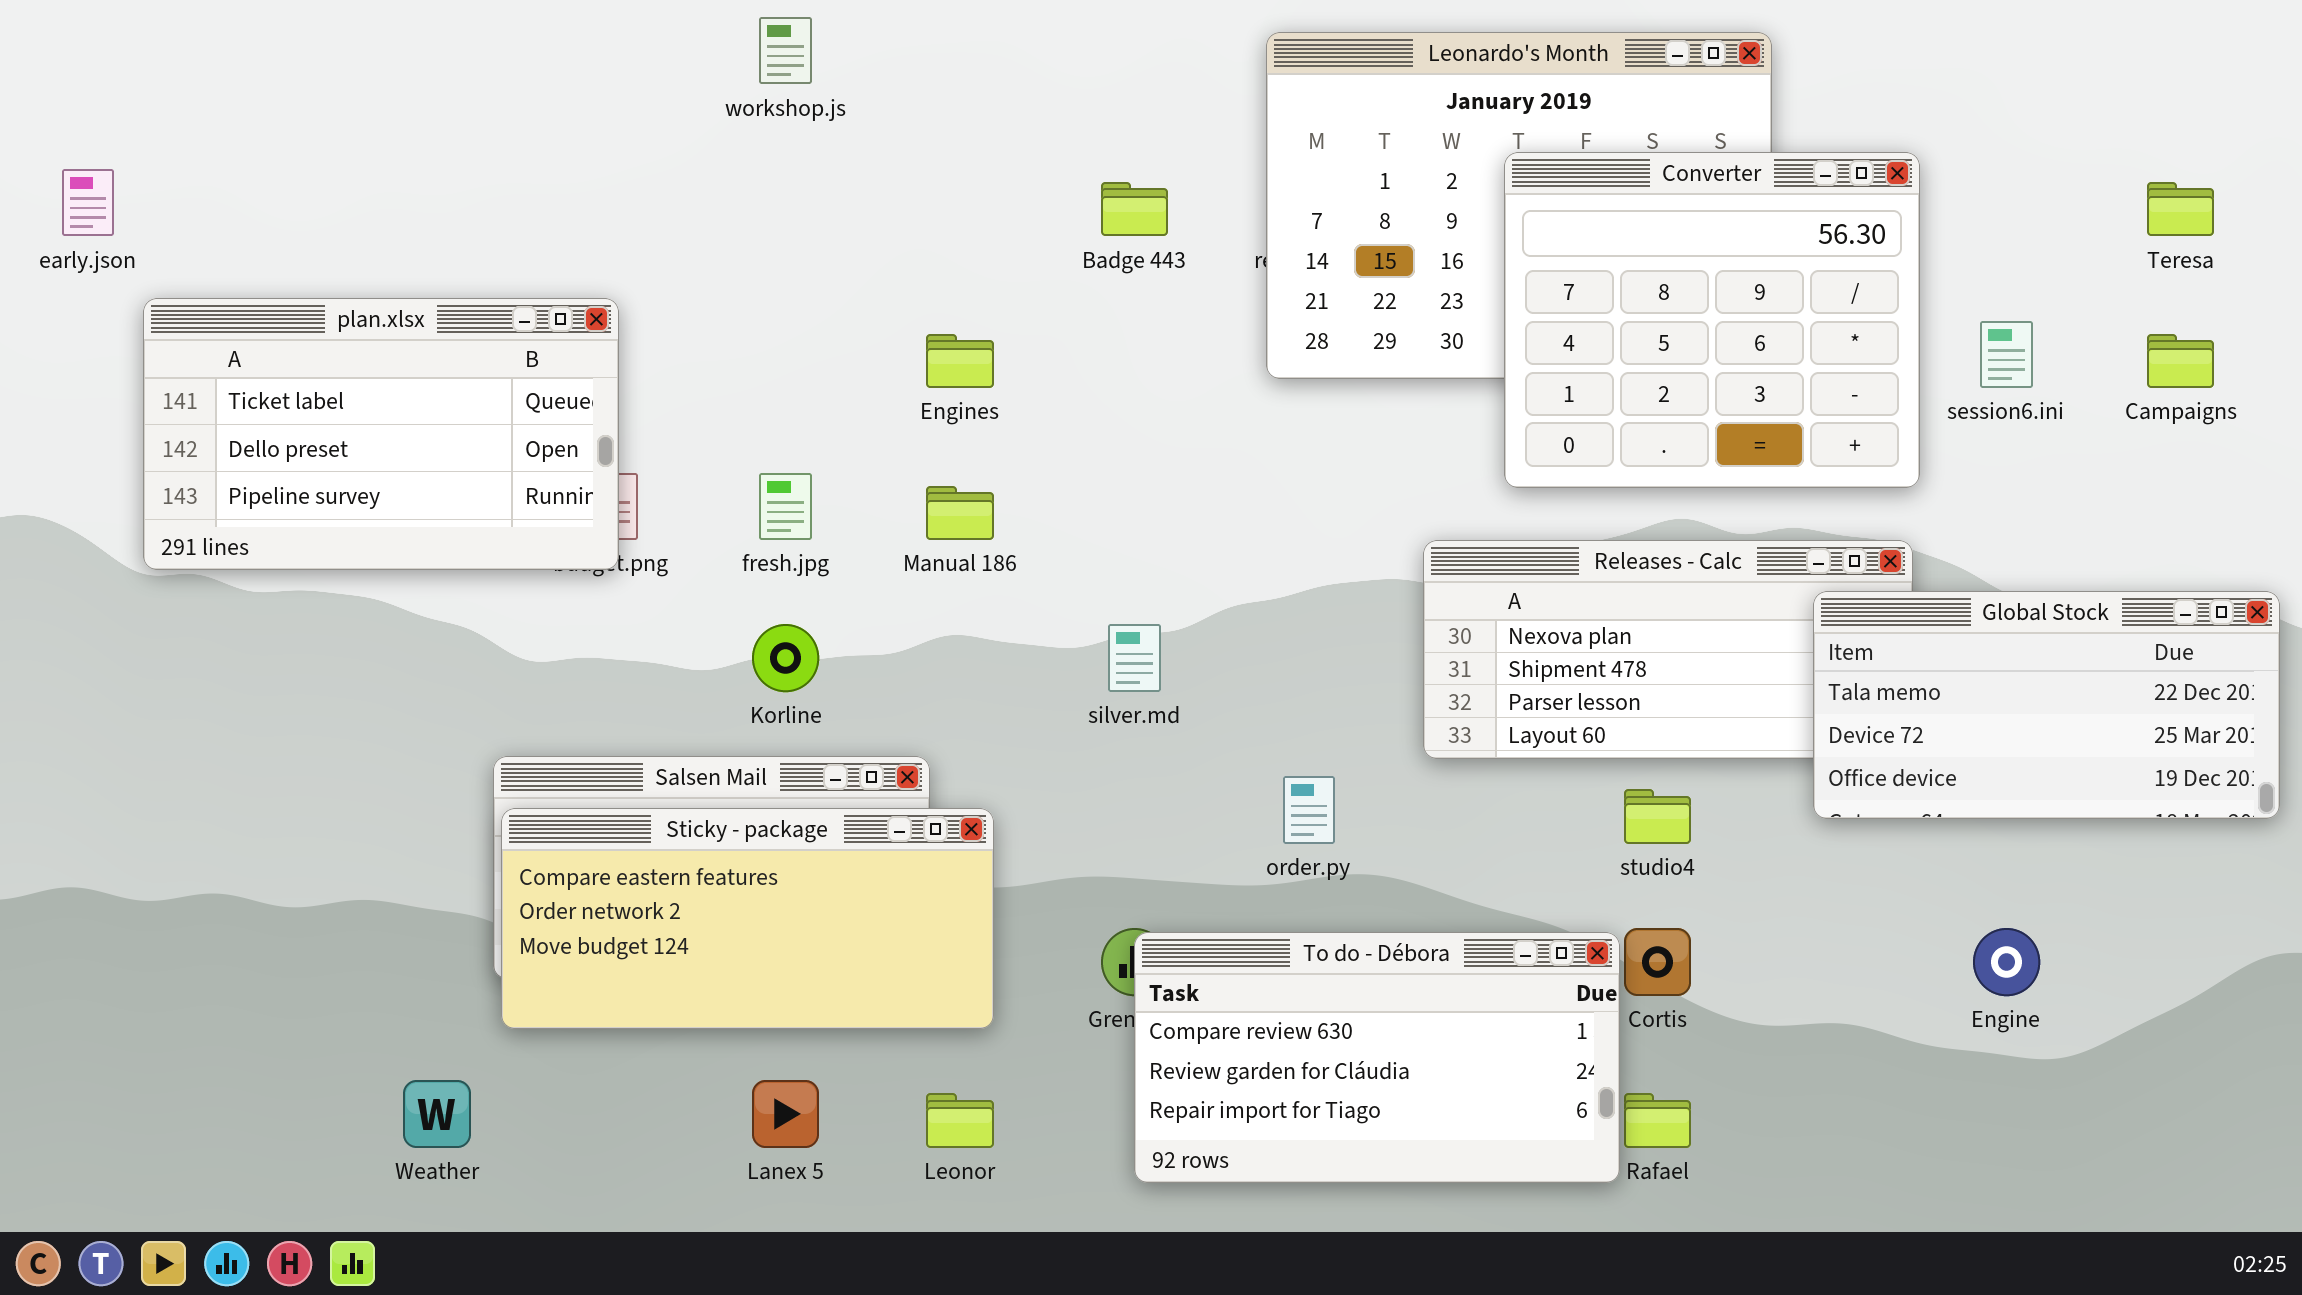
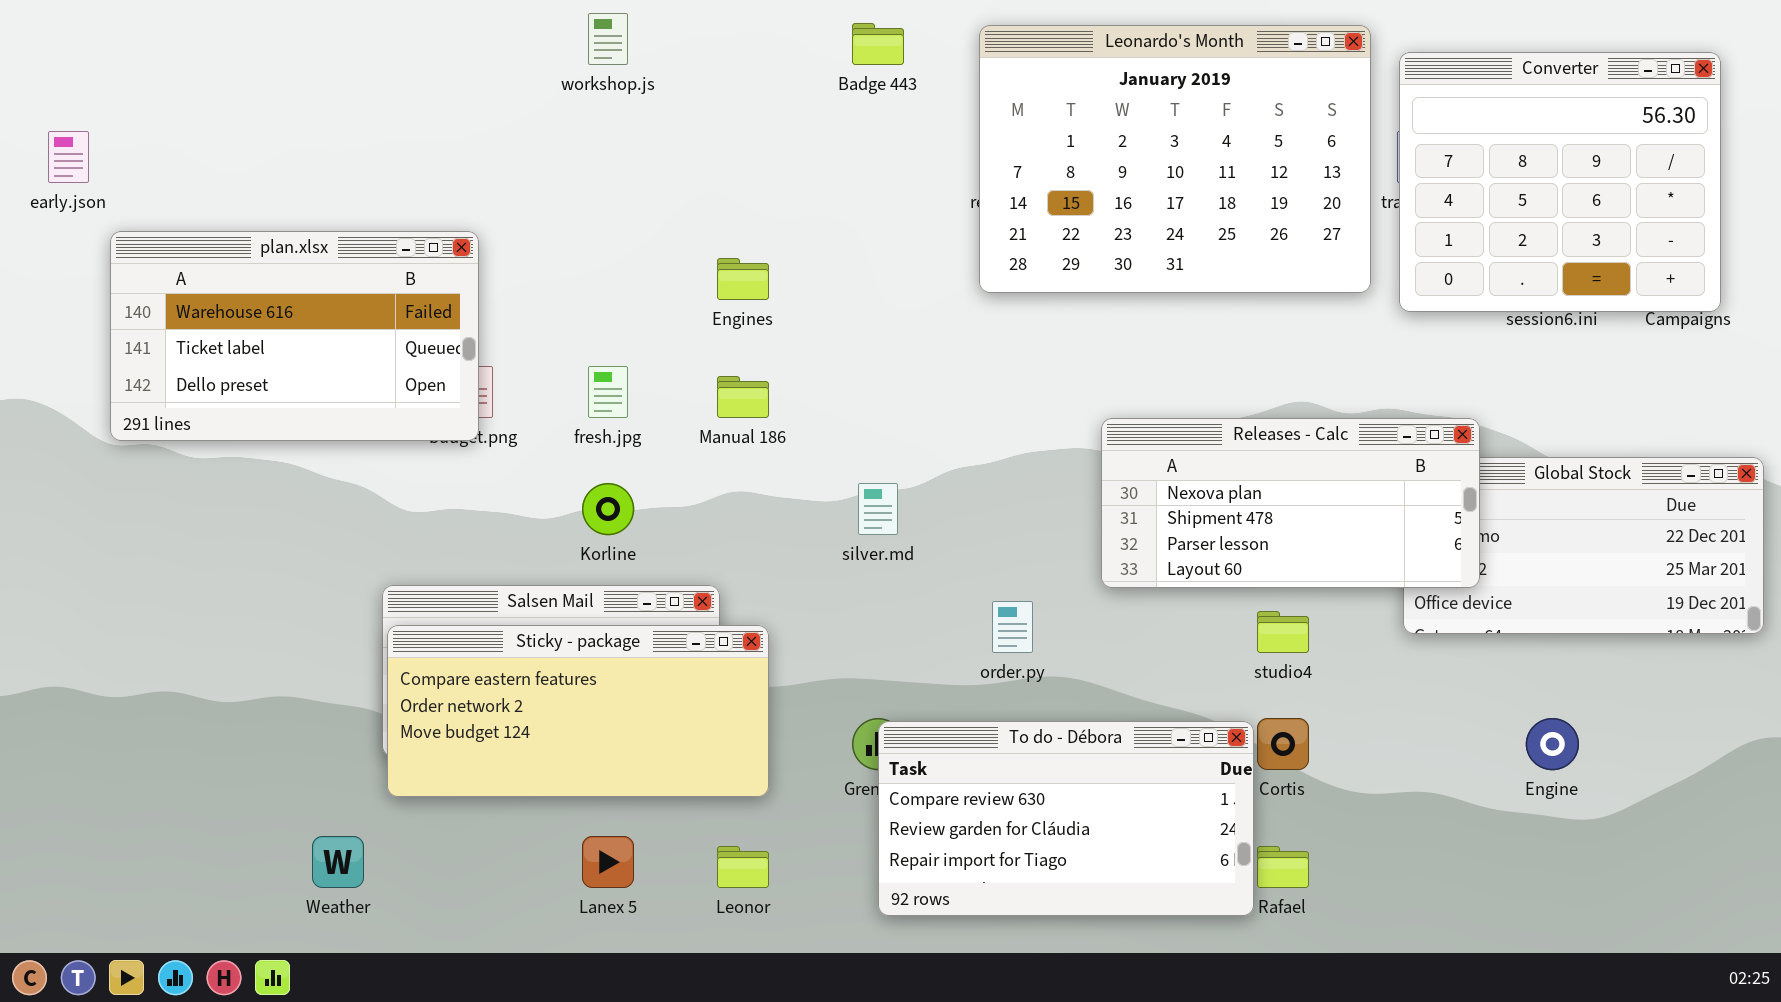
Converter: [1504,152,1920,488] -> [1399,52,1721,312], moved
Badge 443: [1101,182,1168,236] -> [852,23,904,65], moved
plan.xlsx: [143,298,619,570] -> [110,231,479,441], scrolled up 1 row
Releases - Calc: [1423,540,1913,759] -> [1101,418,1480,588], raised

